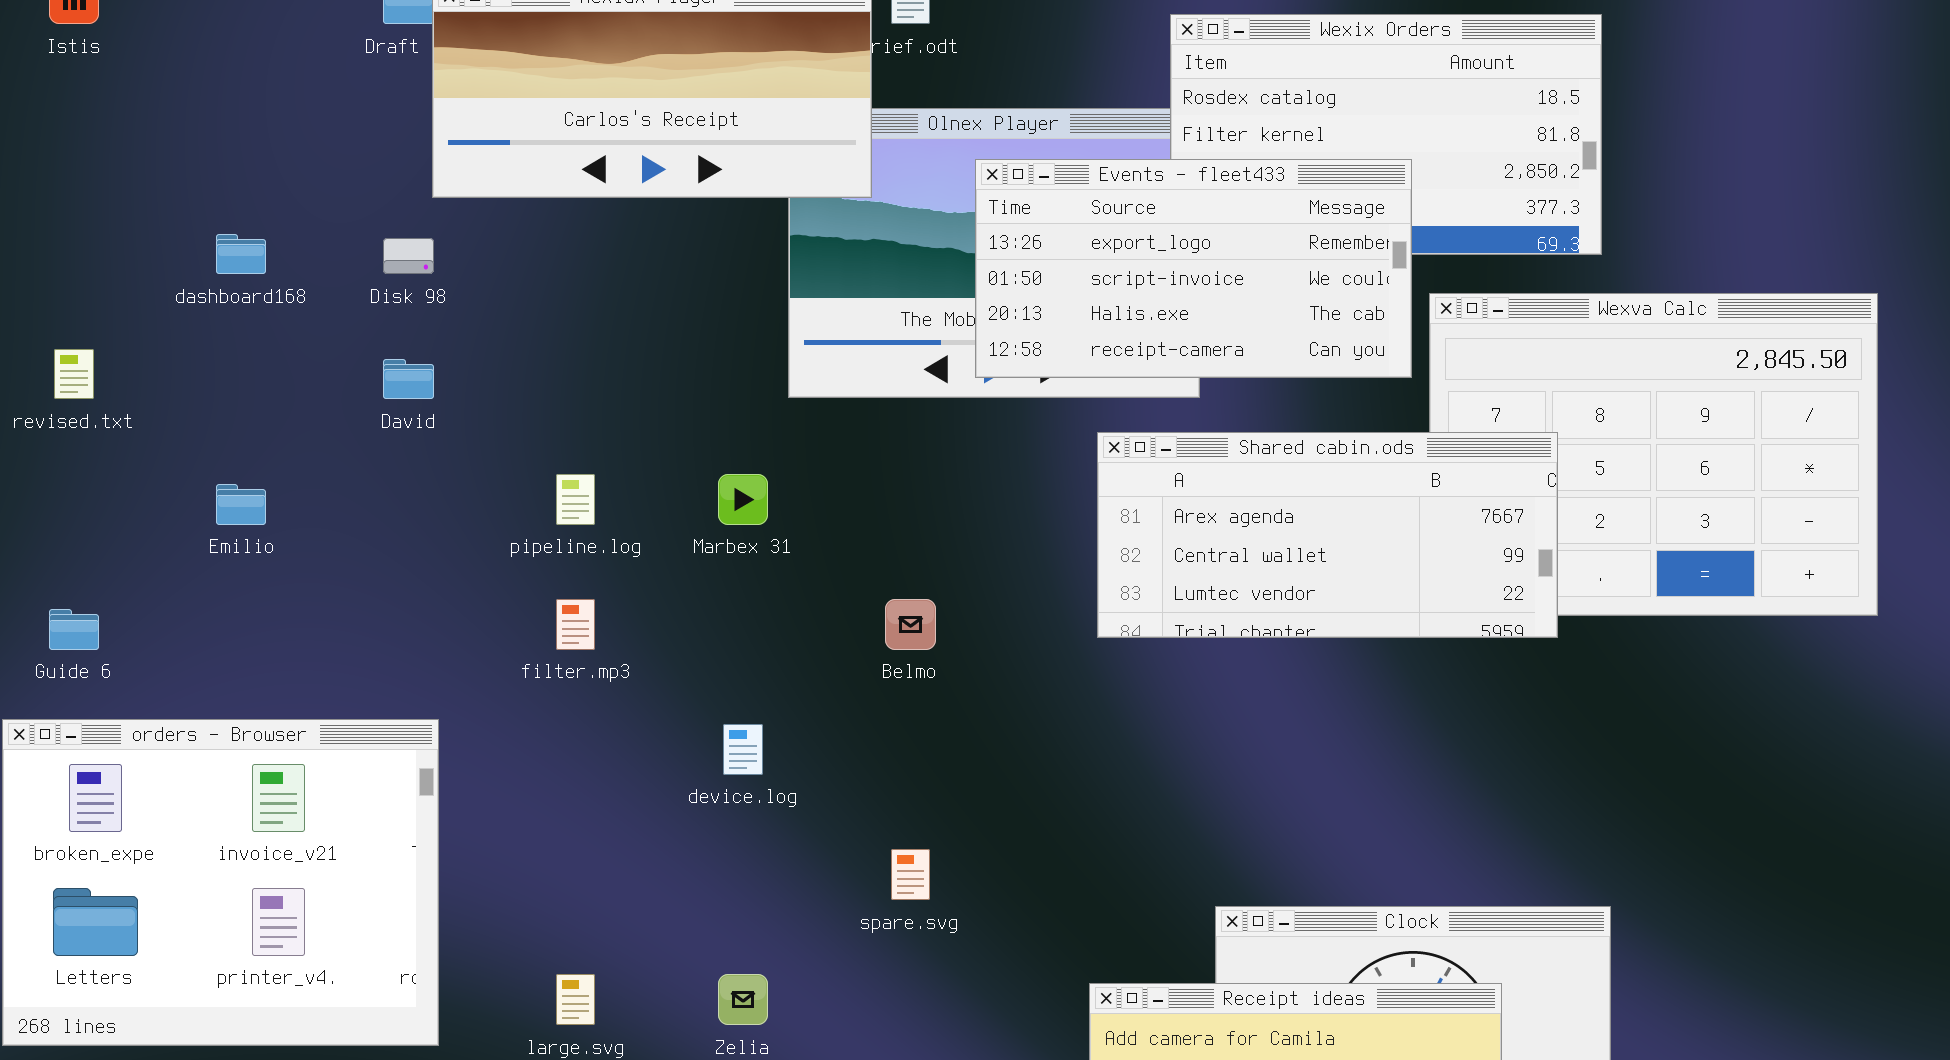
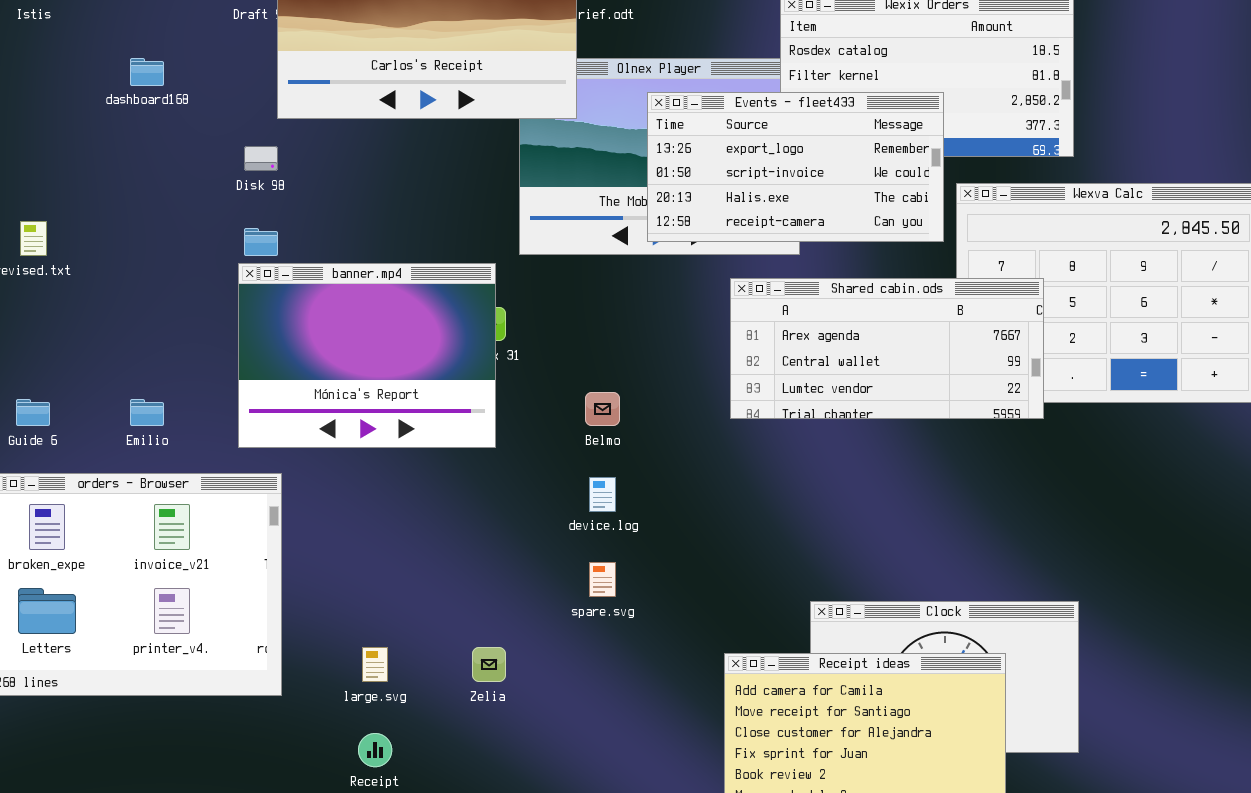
dashboard168: [216,234,266,274] -> [130,58,164,86], moved
banner.mp4: none -> [238,263,496,448], opened
Emilio: [216,484,266,525] -> [130,399,164,426], moved
device.log: [723,724,763,775] -> [589,477,616,512], moved

